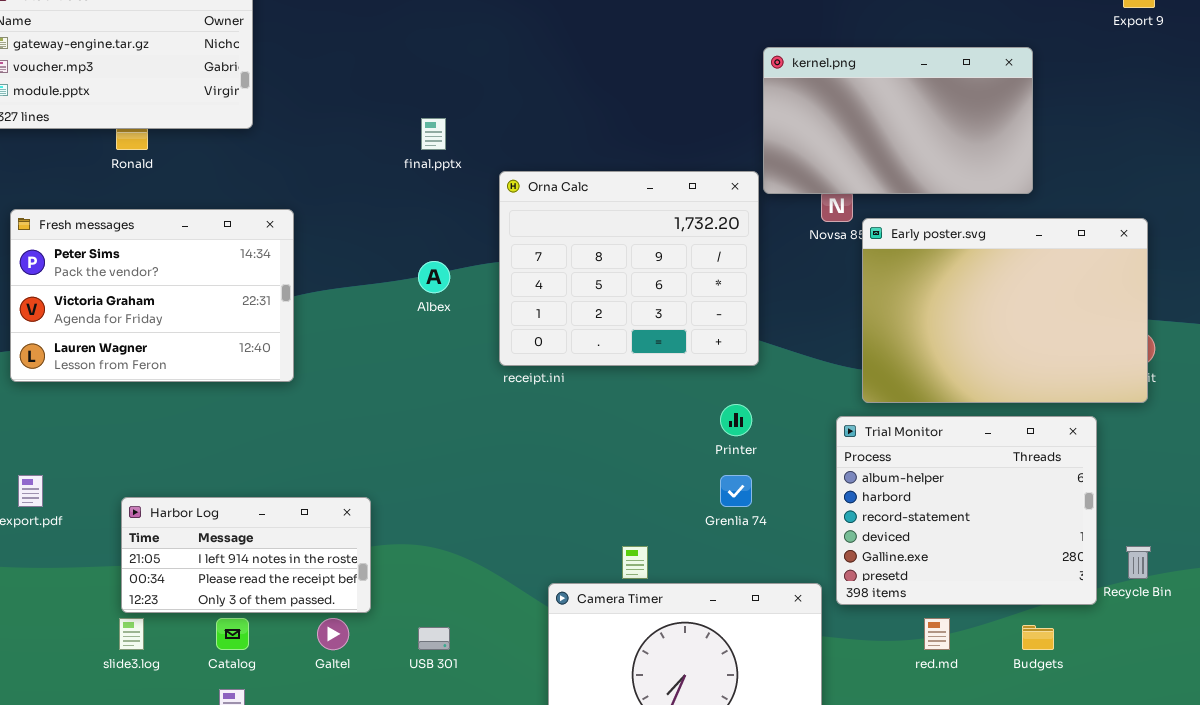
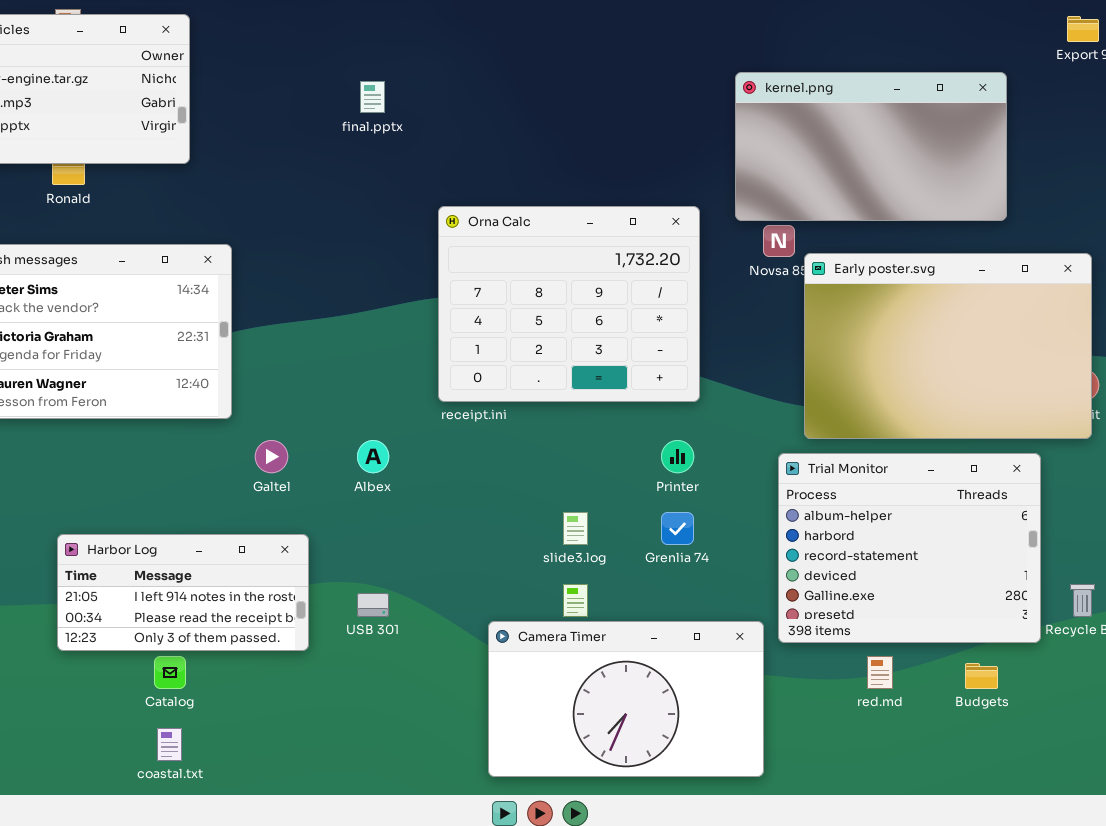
kernel.png: [763,47,1033,194] -> [735,72,1007,221], moved
final.pptx: [421,118,446,150] -> [360,81,385,113], moved
Albex: [418,261,450,293] -> [357,440,389,473], moved
slide3.log: [119,618,144,650] -> [563,512,588,545], moved
Galtel: [317,618,349,650] -> [255,440,288,473], moved
USB 301: [418,627,450,650] -> [357,593,389,617], moved

